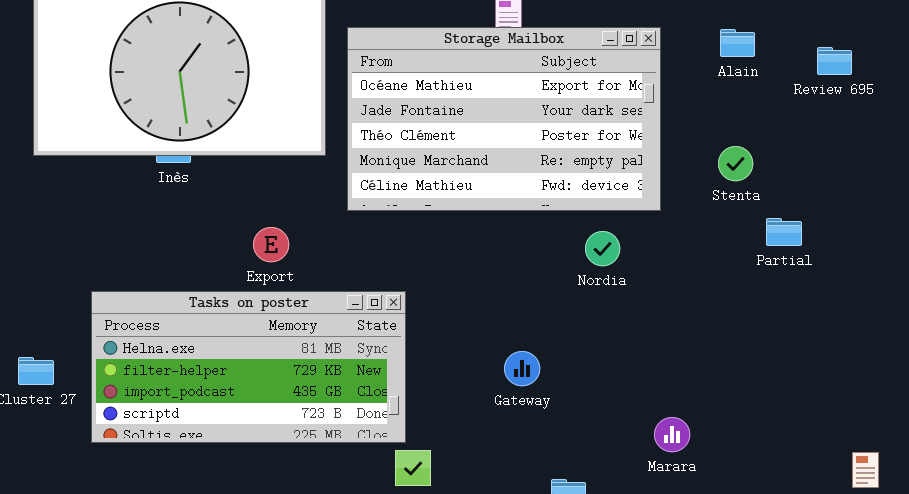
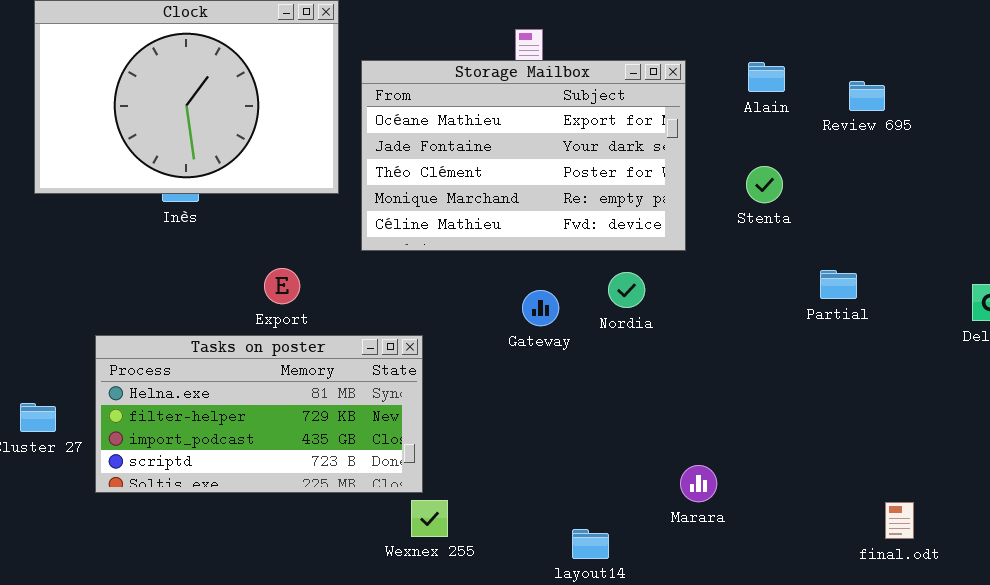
Stenta: [718,146,753,181] -> [746,166,783,203], moved
Partial: [766,218,802,246] -> [820,270,857,299], moved
Gateway: [504,351,540,386] -> [522,290,559,326], moved

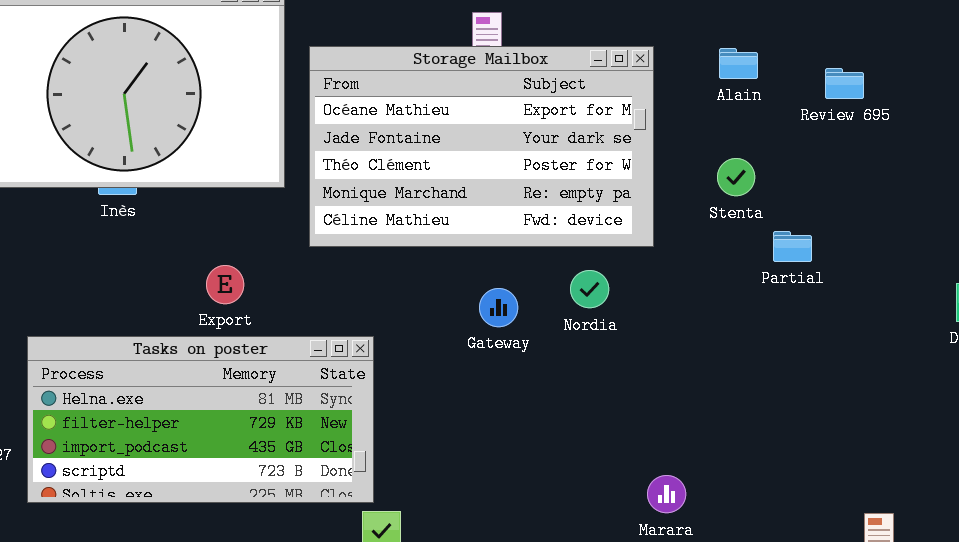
Partial: [820,270,857,299] -> [773,231,812,262], moved

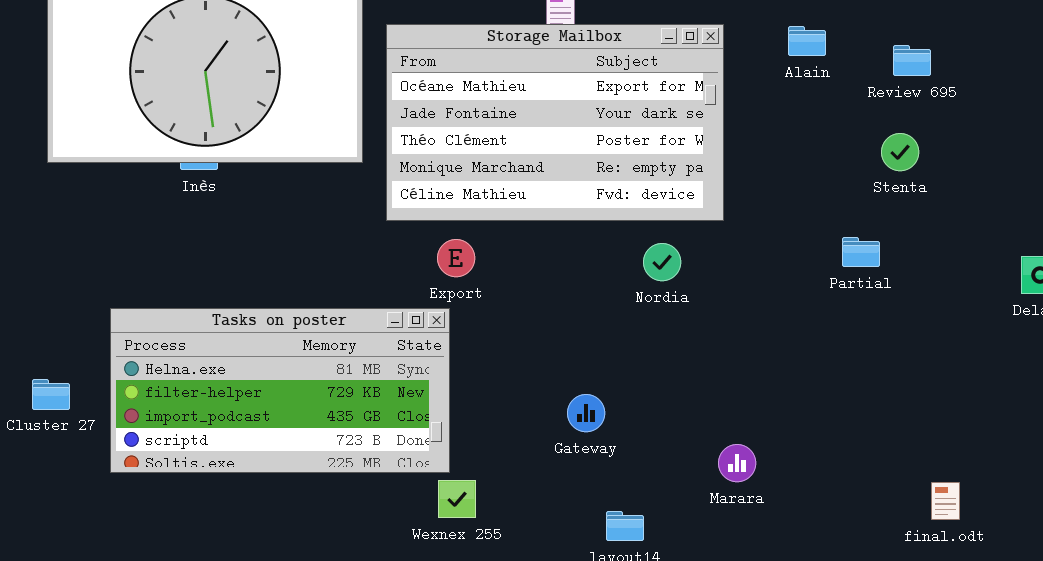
Stenta: [717,158,755,196] -> [881,133,919,171], moved
Partial: [773,231,812,262] -> [842,237,880,267], moved
Export: [206,265,244,304] -> [437,239,475,277], moved
Gateway: [479,288,518,327] -> [567,394,605,432], moved

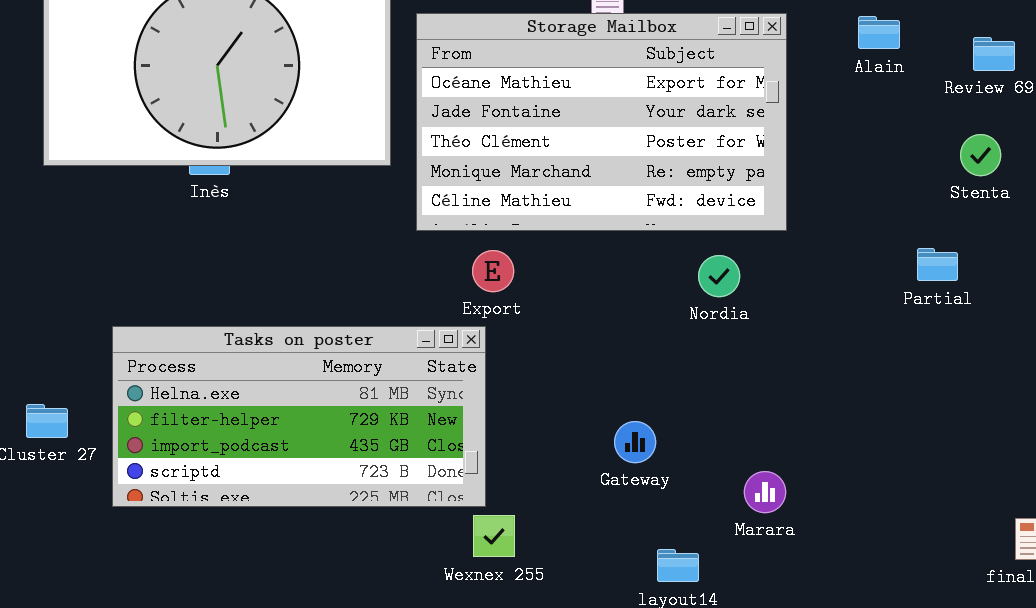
Marara: [718,444,756,482] -> [744,471,786,513], moved

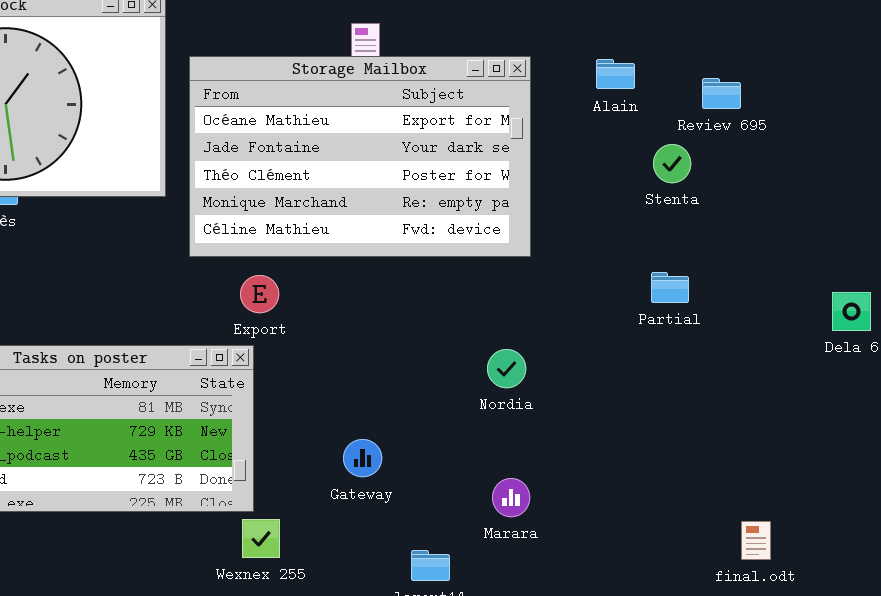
Stenta: [960,134,1001,176] -> [653,144,691,183], moved
Nordia: [698,255,740,297] -> [487,349,526,388], moved
Gateway: [614,421,656,463] -> [343,439,382,477], moved

